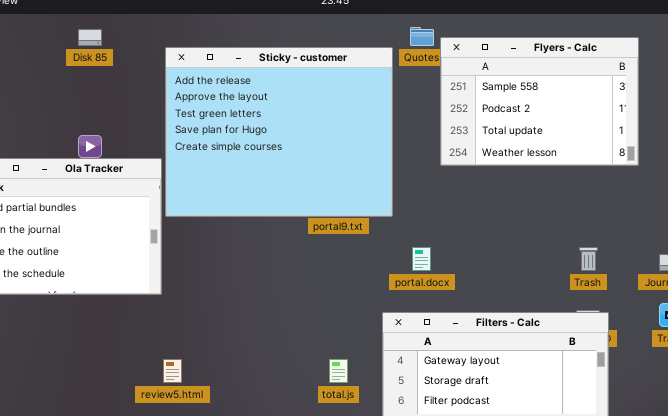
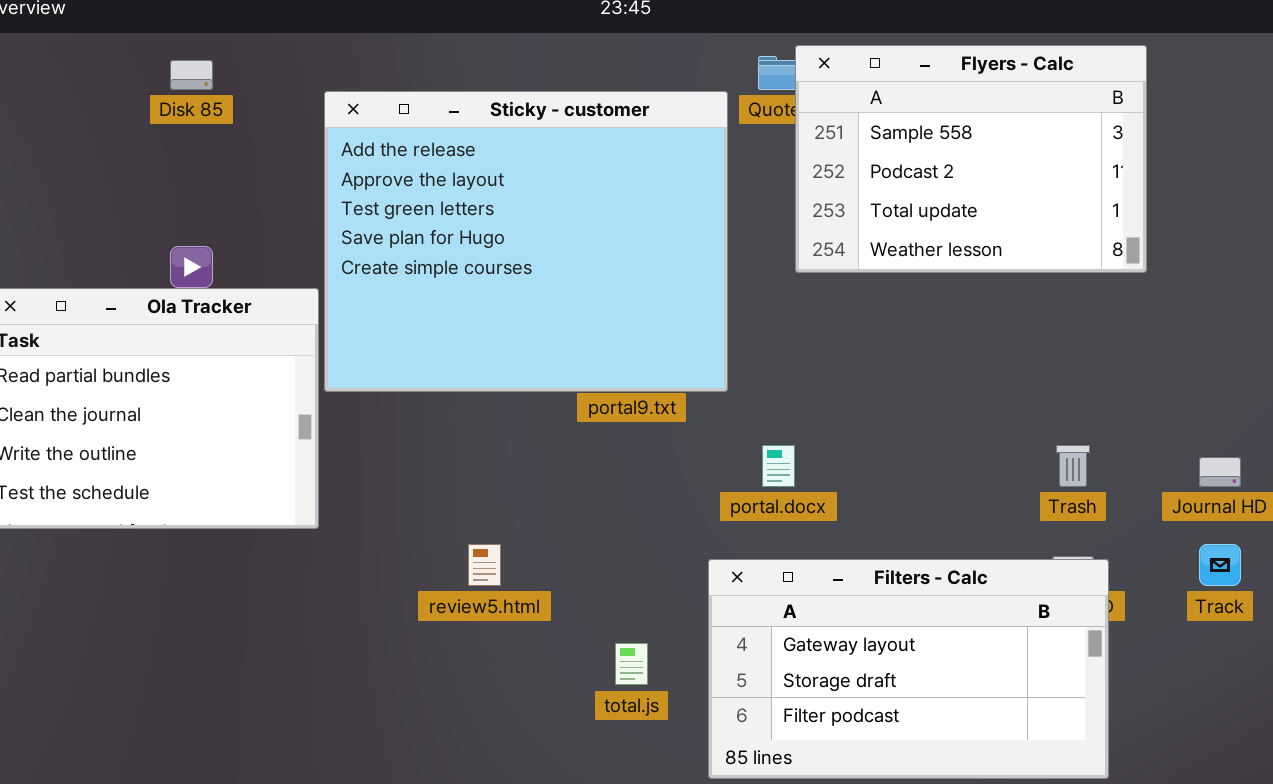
Flyers - Calc: [440,37,639,166] -> [795,45,1147,273], moved
review5.html: [163,359,182,383] -> [468,544,501,586], moved

